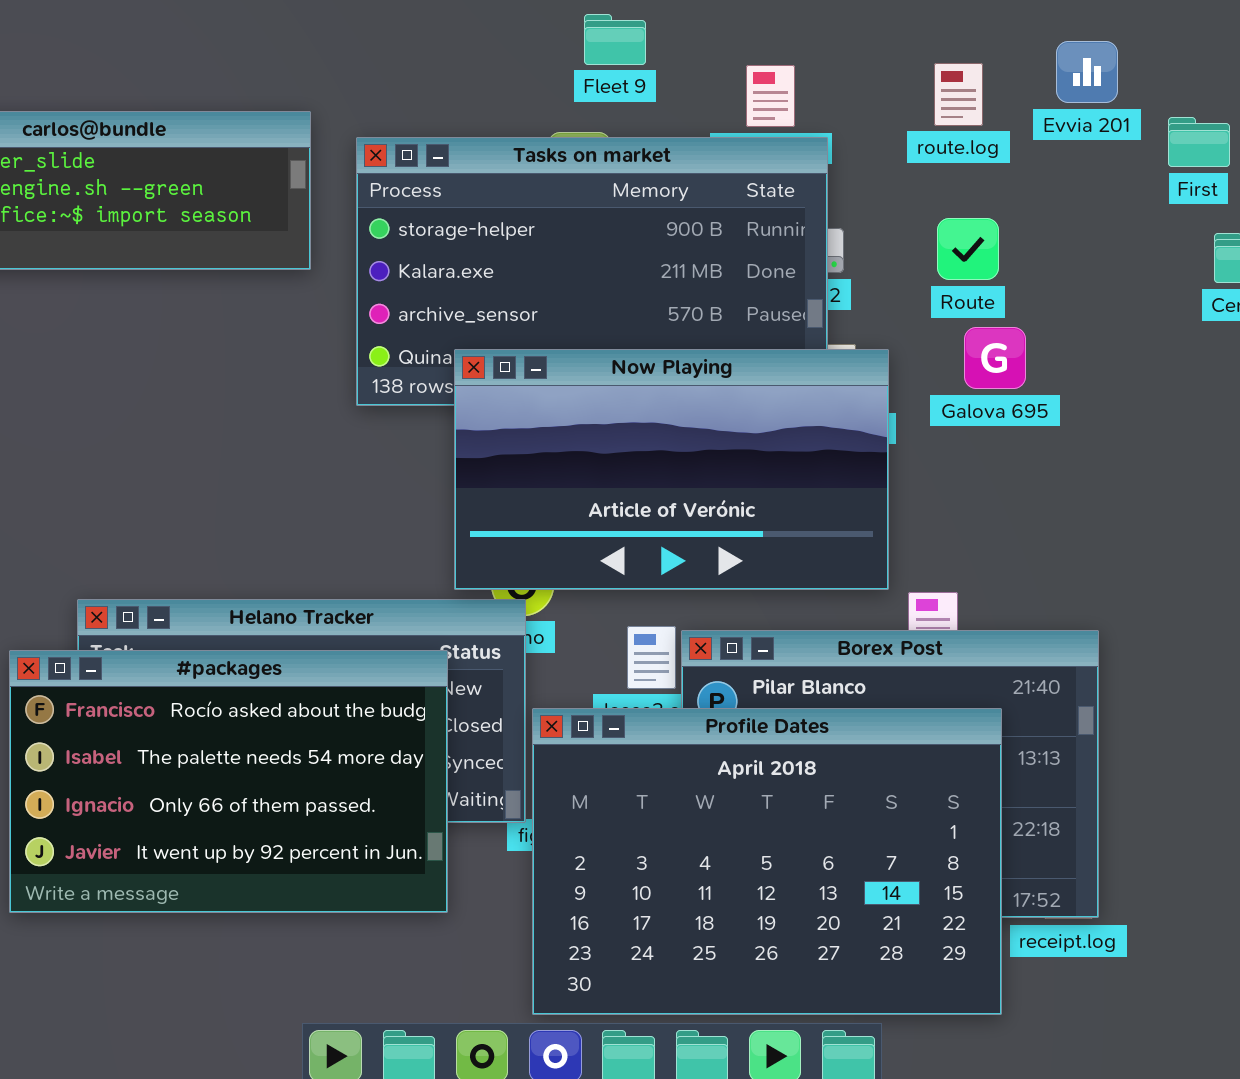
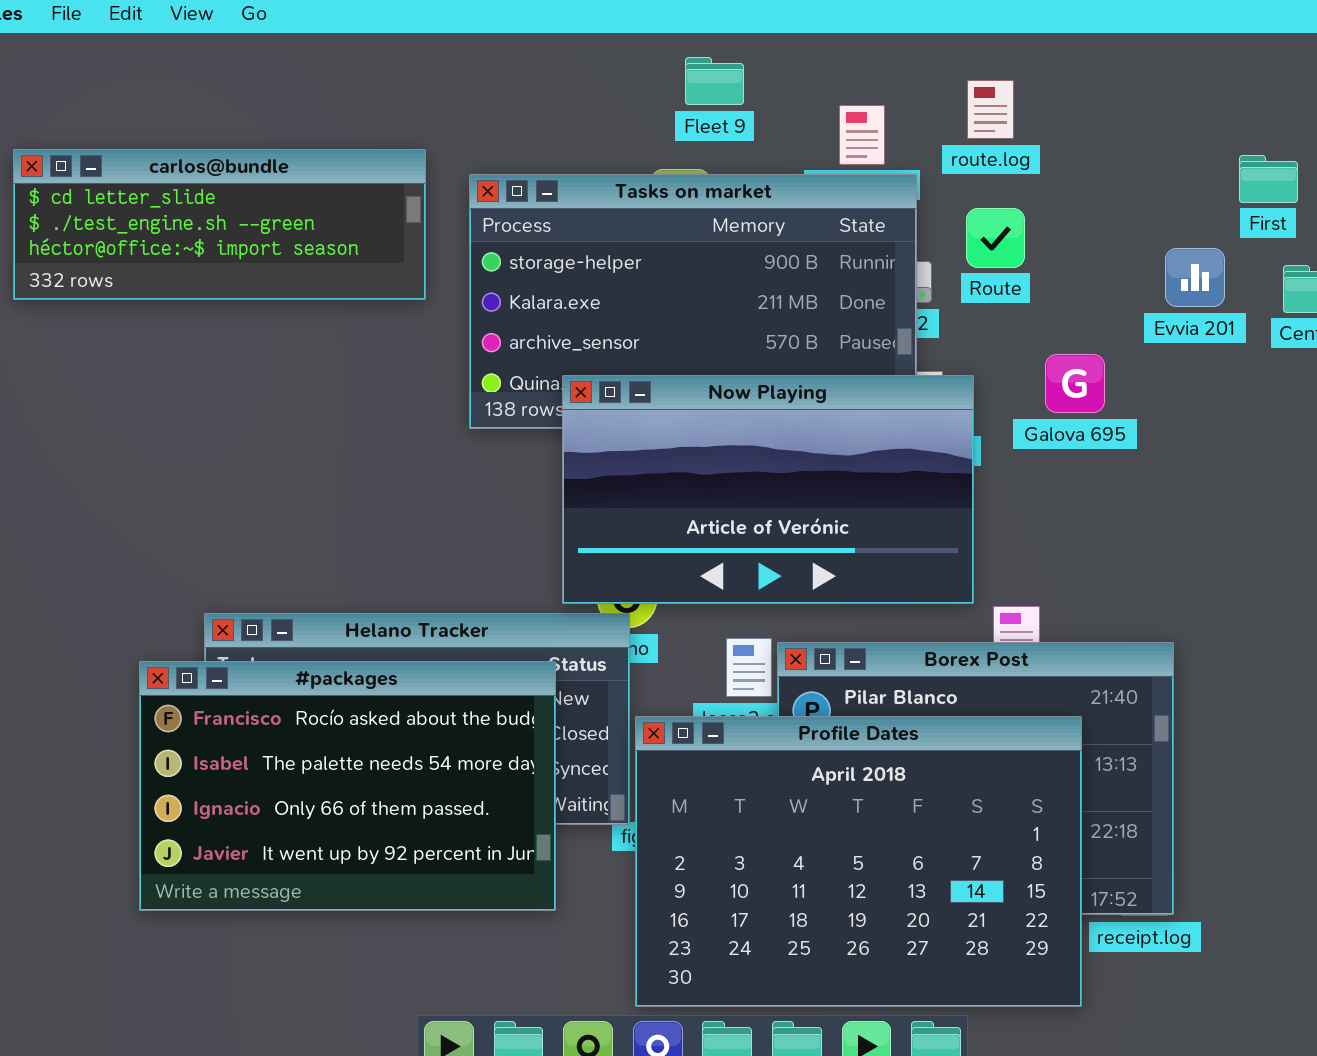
Evvia 201: [1056,41,1118,103] -> [1165,248,1225,307], moved
route.log: [934,63,983,126] -> [967,80,1014,139], moved
Route: [937,218,999,280] -> [966,208,1025,268], moved

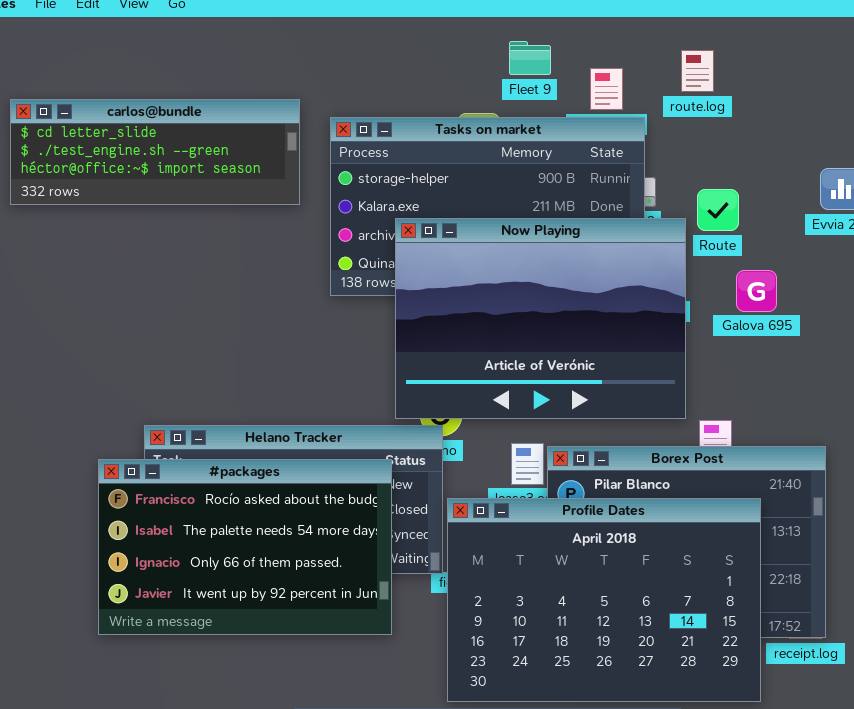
Fleet 9: [685,57,744,105] -> [509,41,551,75], moved
Route: [966,208,1025,268] -> [697,189,739,231], moved
Galova 695: [1045,354,1105,413] -> [736,270,777,312], moved
Now Playing: [562,375,974,604] -> [395,218,686,419], resized

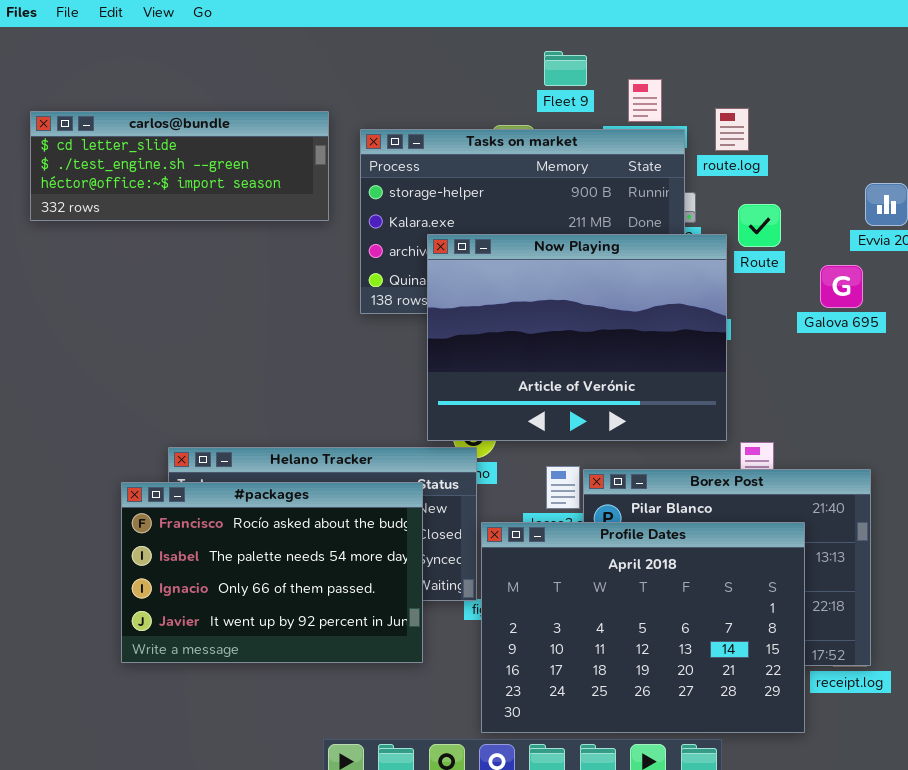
route.log: [681,50,714,92] -> [715,108,749,151], moved
Galova 695: [736,270,777,312] -> [820,265,863,308], moved

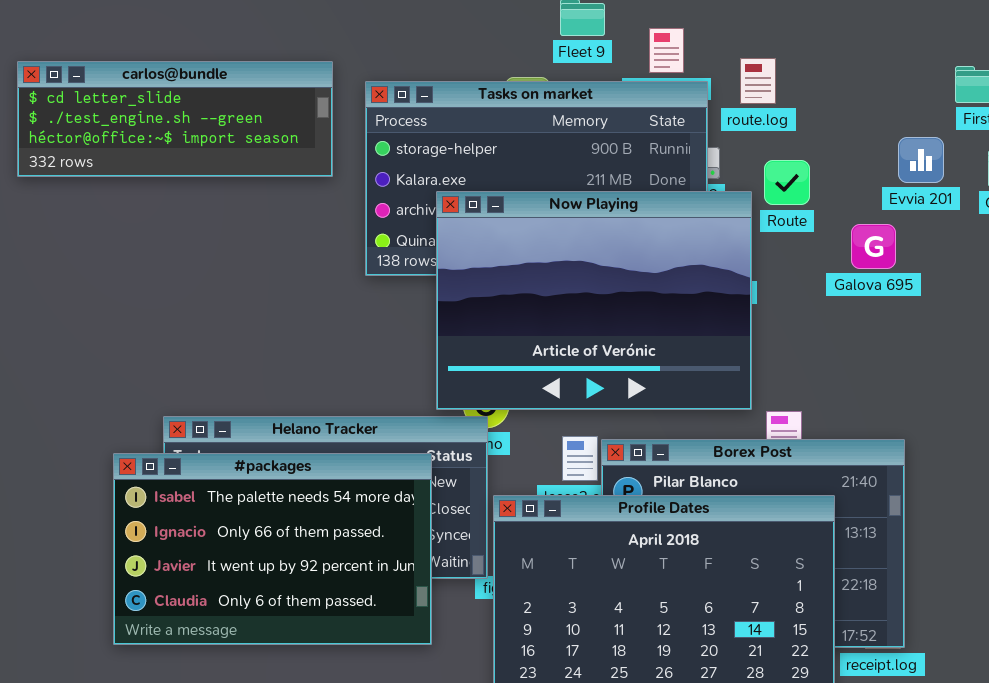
#packages: [121,482,423,663] -> [113,453,432,645], scrolled down 1 row

